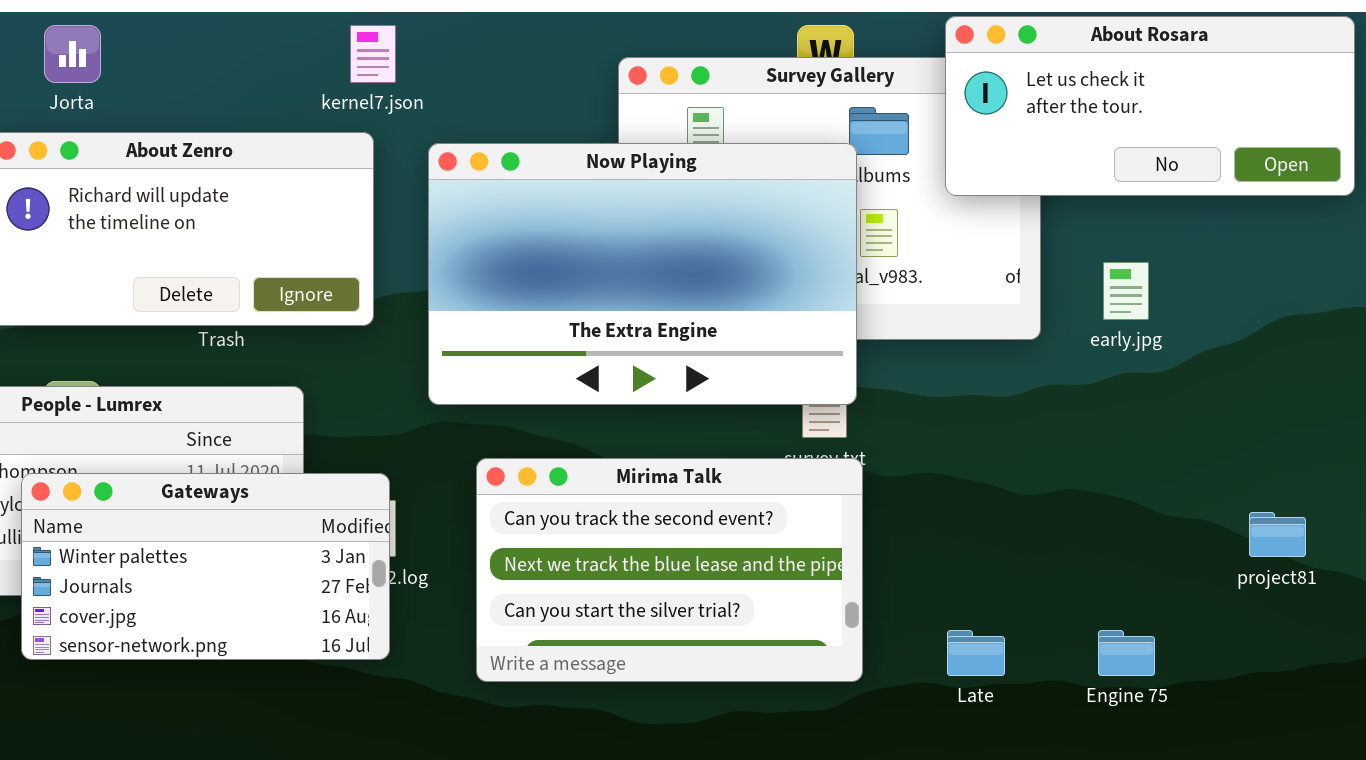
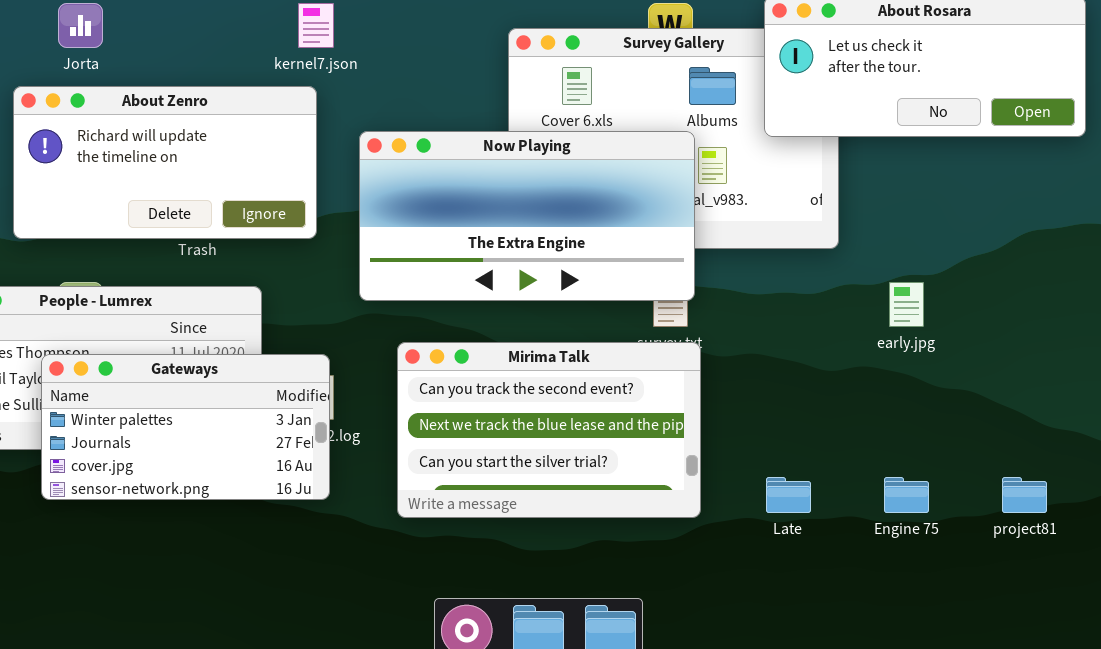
Now Playing: [428,143,857,405] -> [359,131,695,301], resized
early.jpg: [1103,262,1149,320] -> [889,282,924,327], moved
project81: [1249,512,1306,557] -> [1002,477,1047,513], moved

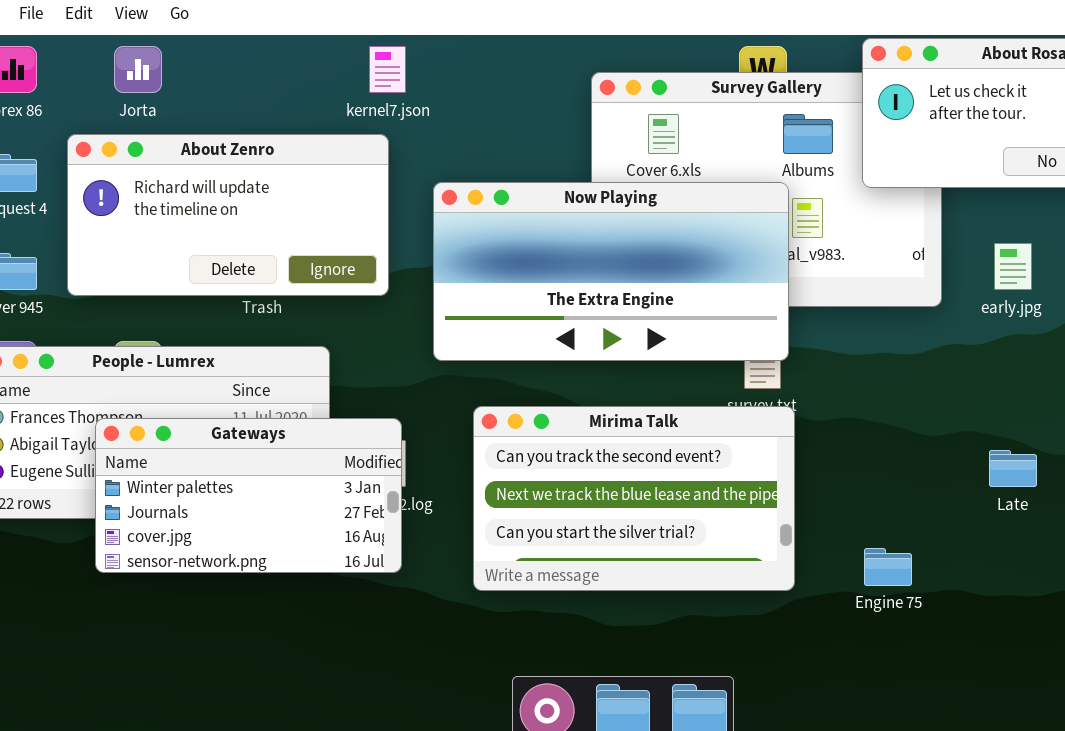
early.jpg: [889,282,924,327] -> [994,243,1032,290], moved
Late: [766,477,811,513] -> [989,450,1037,487], moved
Engine 75: [884,477,929,513] -> [864,548,912,586], moved

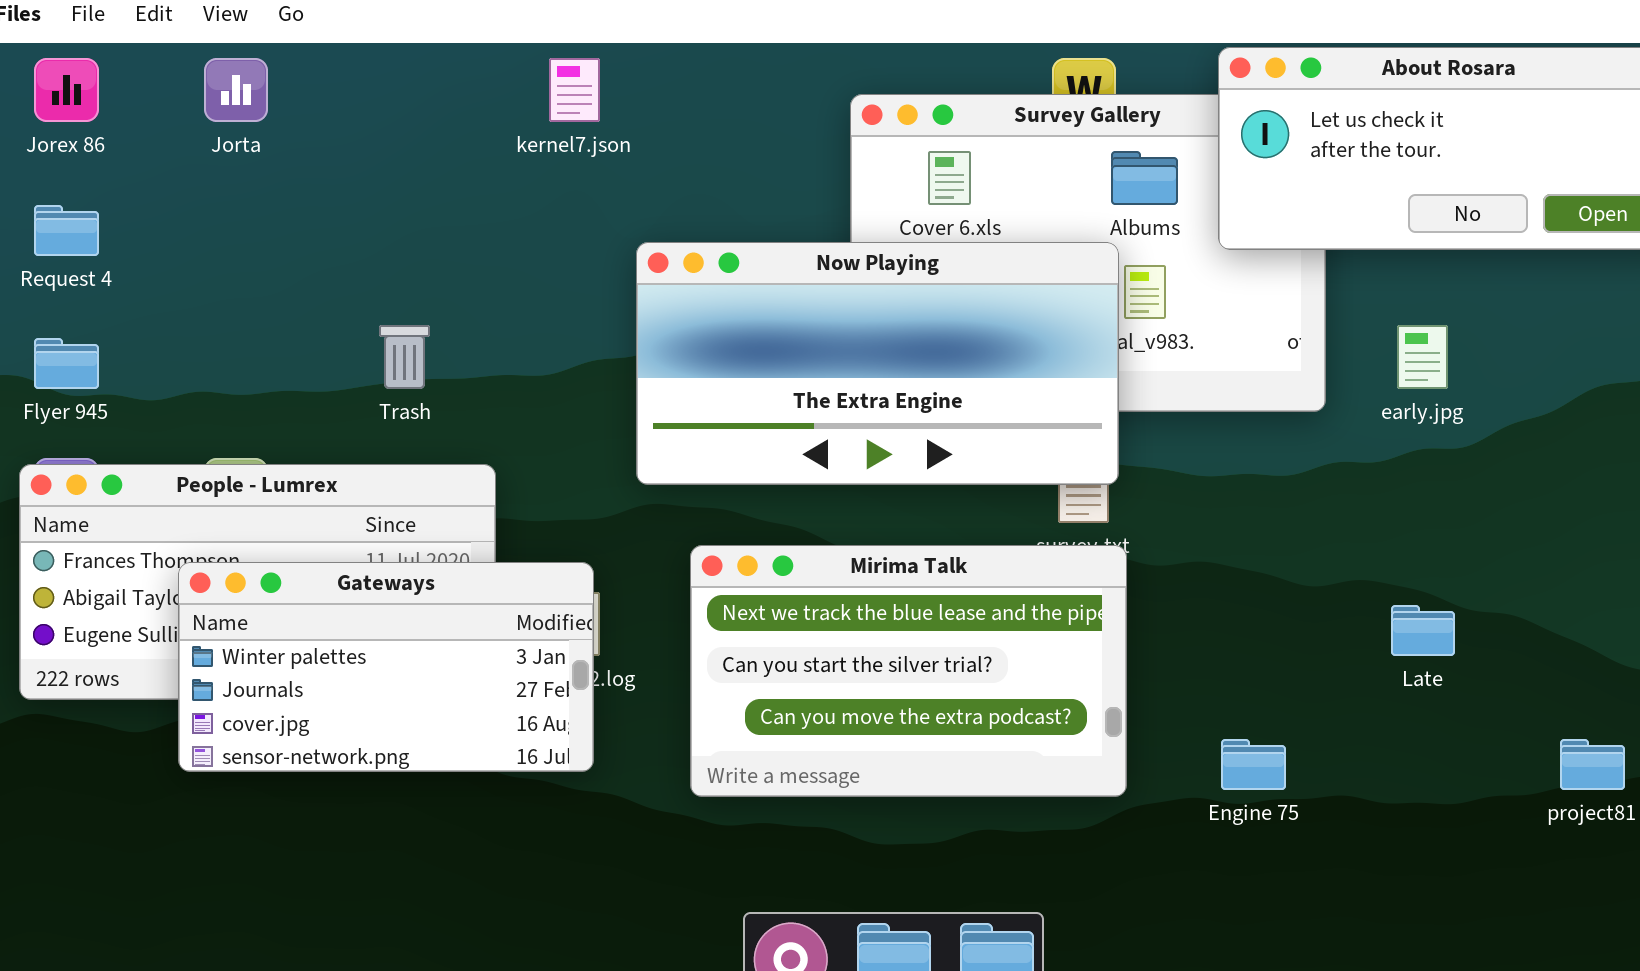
About Zenro: [67,134,389,296] -> none, closed
Mirima Talk: [473,406,795,591] -> [690,545,1127,797], scrolled down 1 row

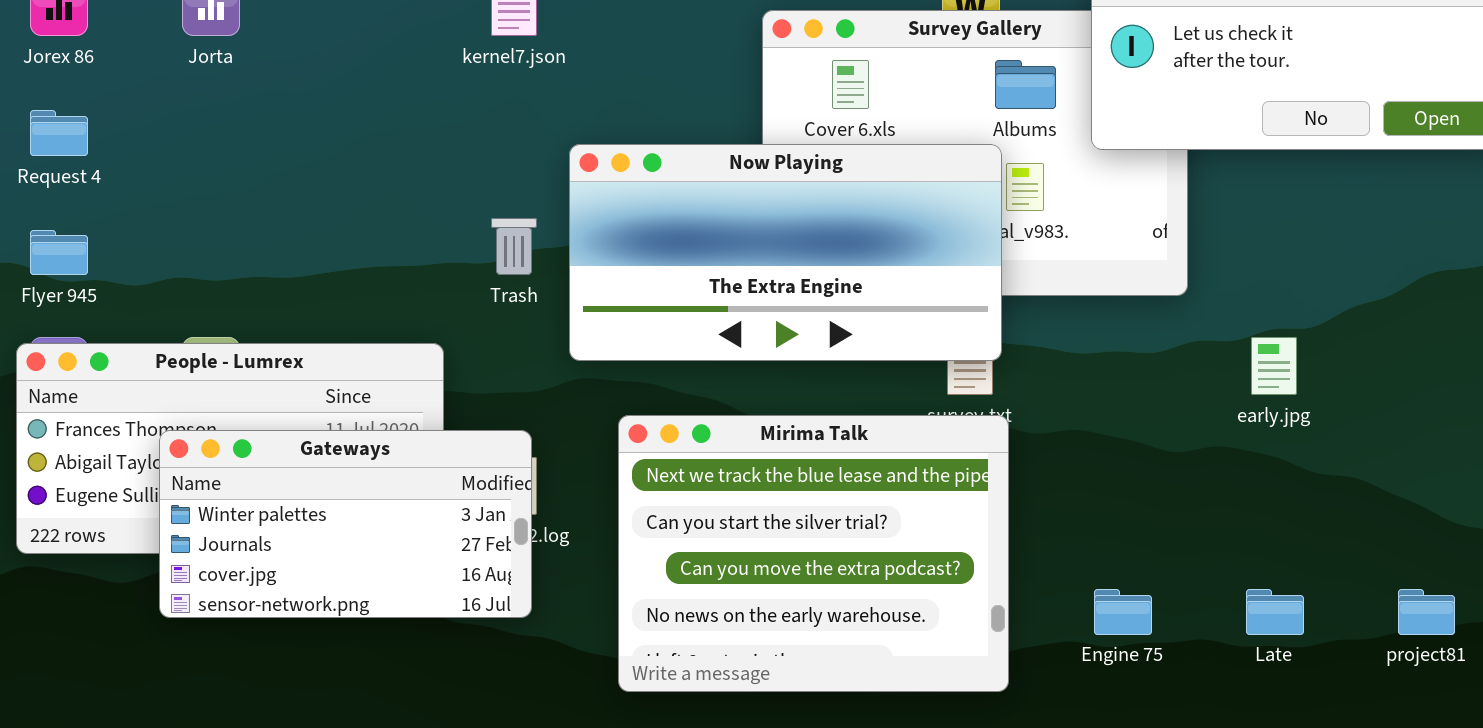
Trash: [379,325,430,389] -> [491,218,537,275], moved
early.jpg: [1397,325,1448,389] -> [1251,337,1297,395], moved
Mirima Talk: [690,545,1127,797] -> [618,415,1009,692], resized
Late: [1391,605,1455,656] -> [1246,589,1304,635], moved

